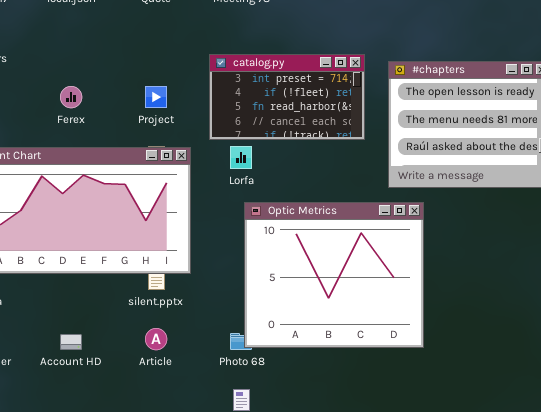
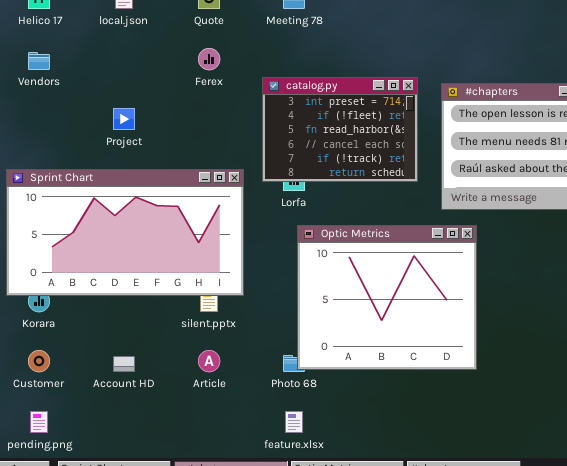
catalog.py: [209,54,365,140] -> [262,77,418,182], resized
Ferex: [60,86,82,108] -> [198,48,220,70], moved
Project: [145,86,167,108] -> [113,108,135,130], moved

